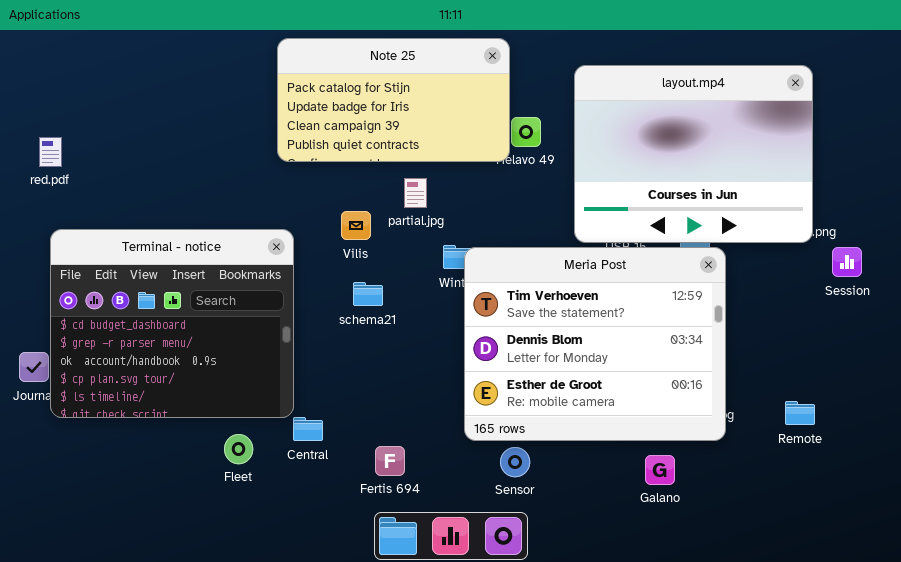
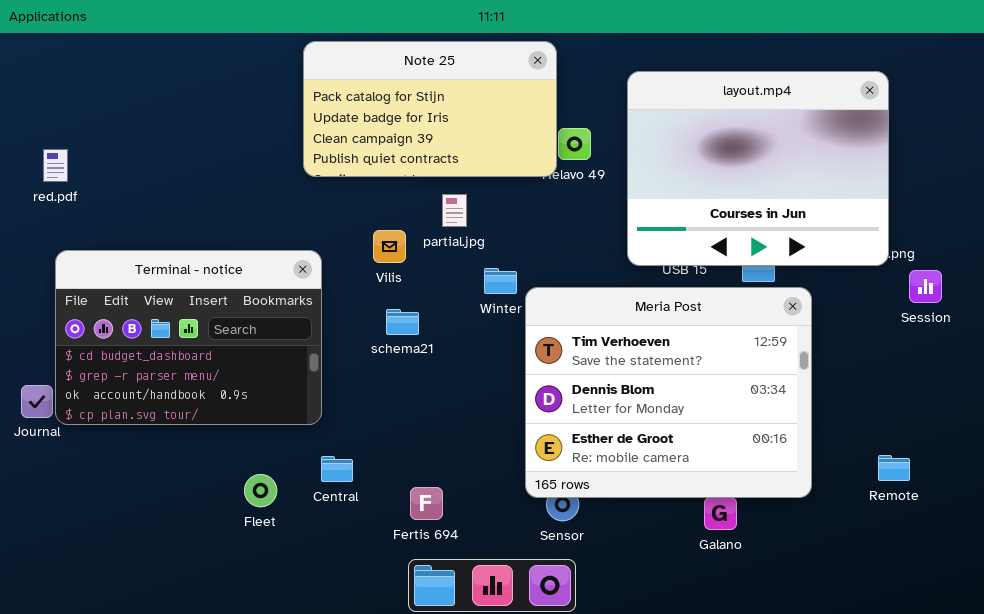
Terminal - notice: [50,229,294,418] -> [55,250,322,425], resized
Meria Post: [464,247,726,441] -> [525,287,812,498], moved
Remote: [785,401,815,425] -> [878,455,910,481], moved

